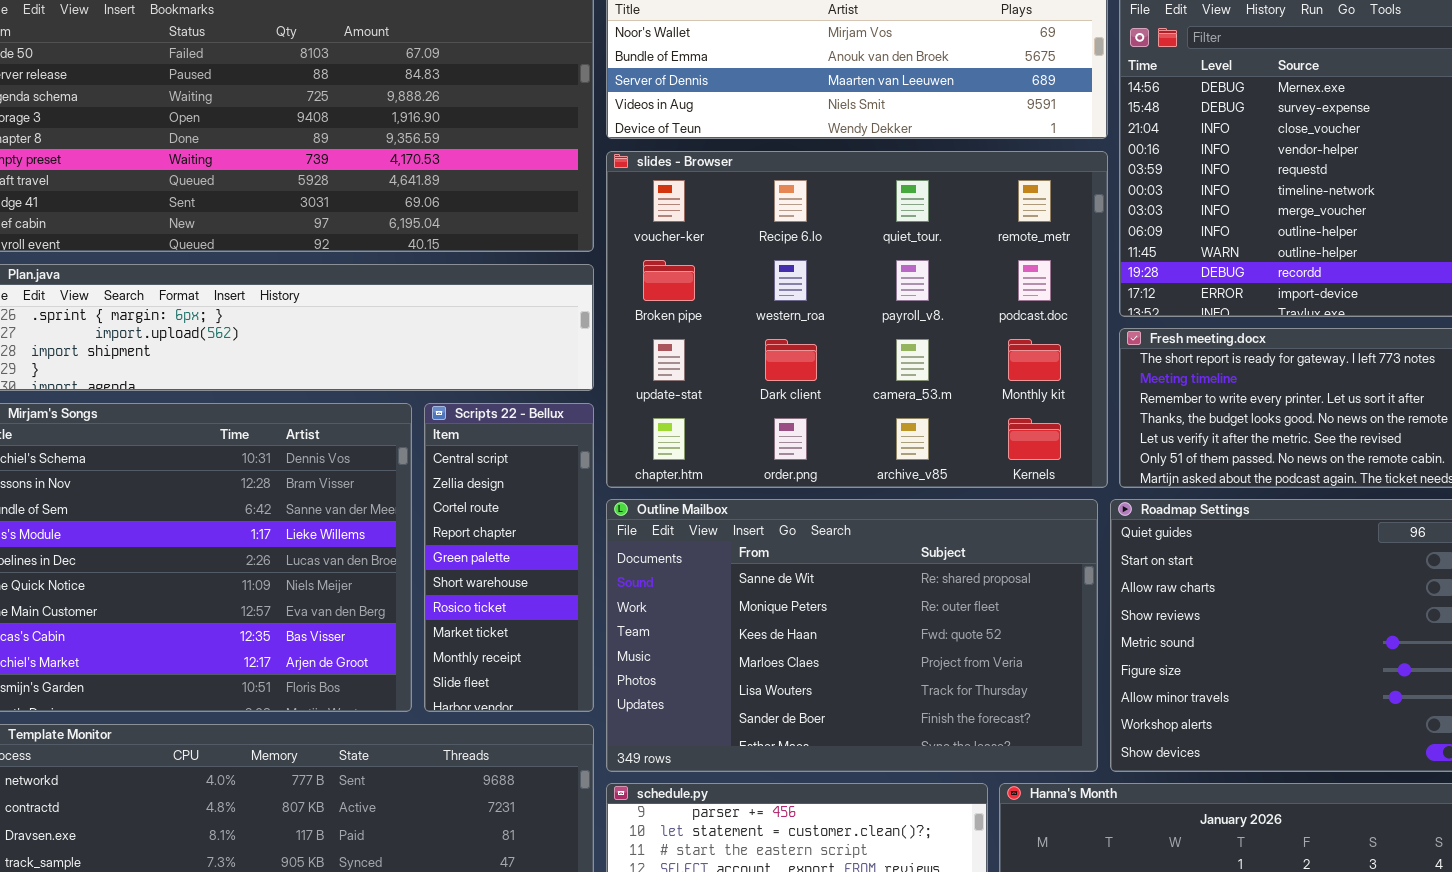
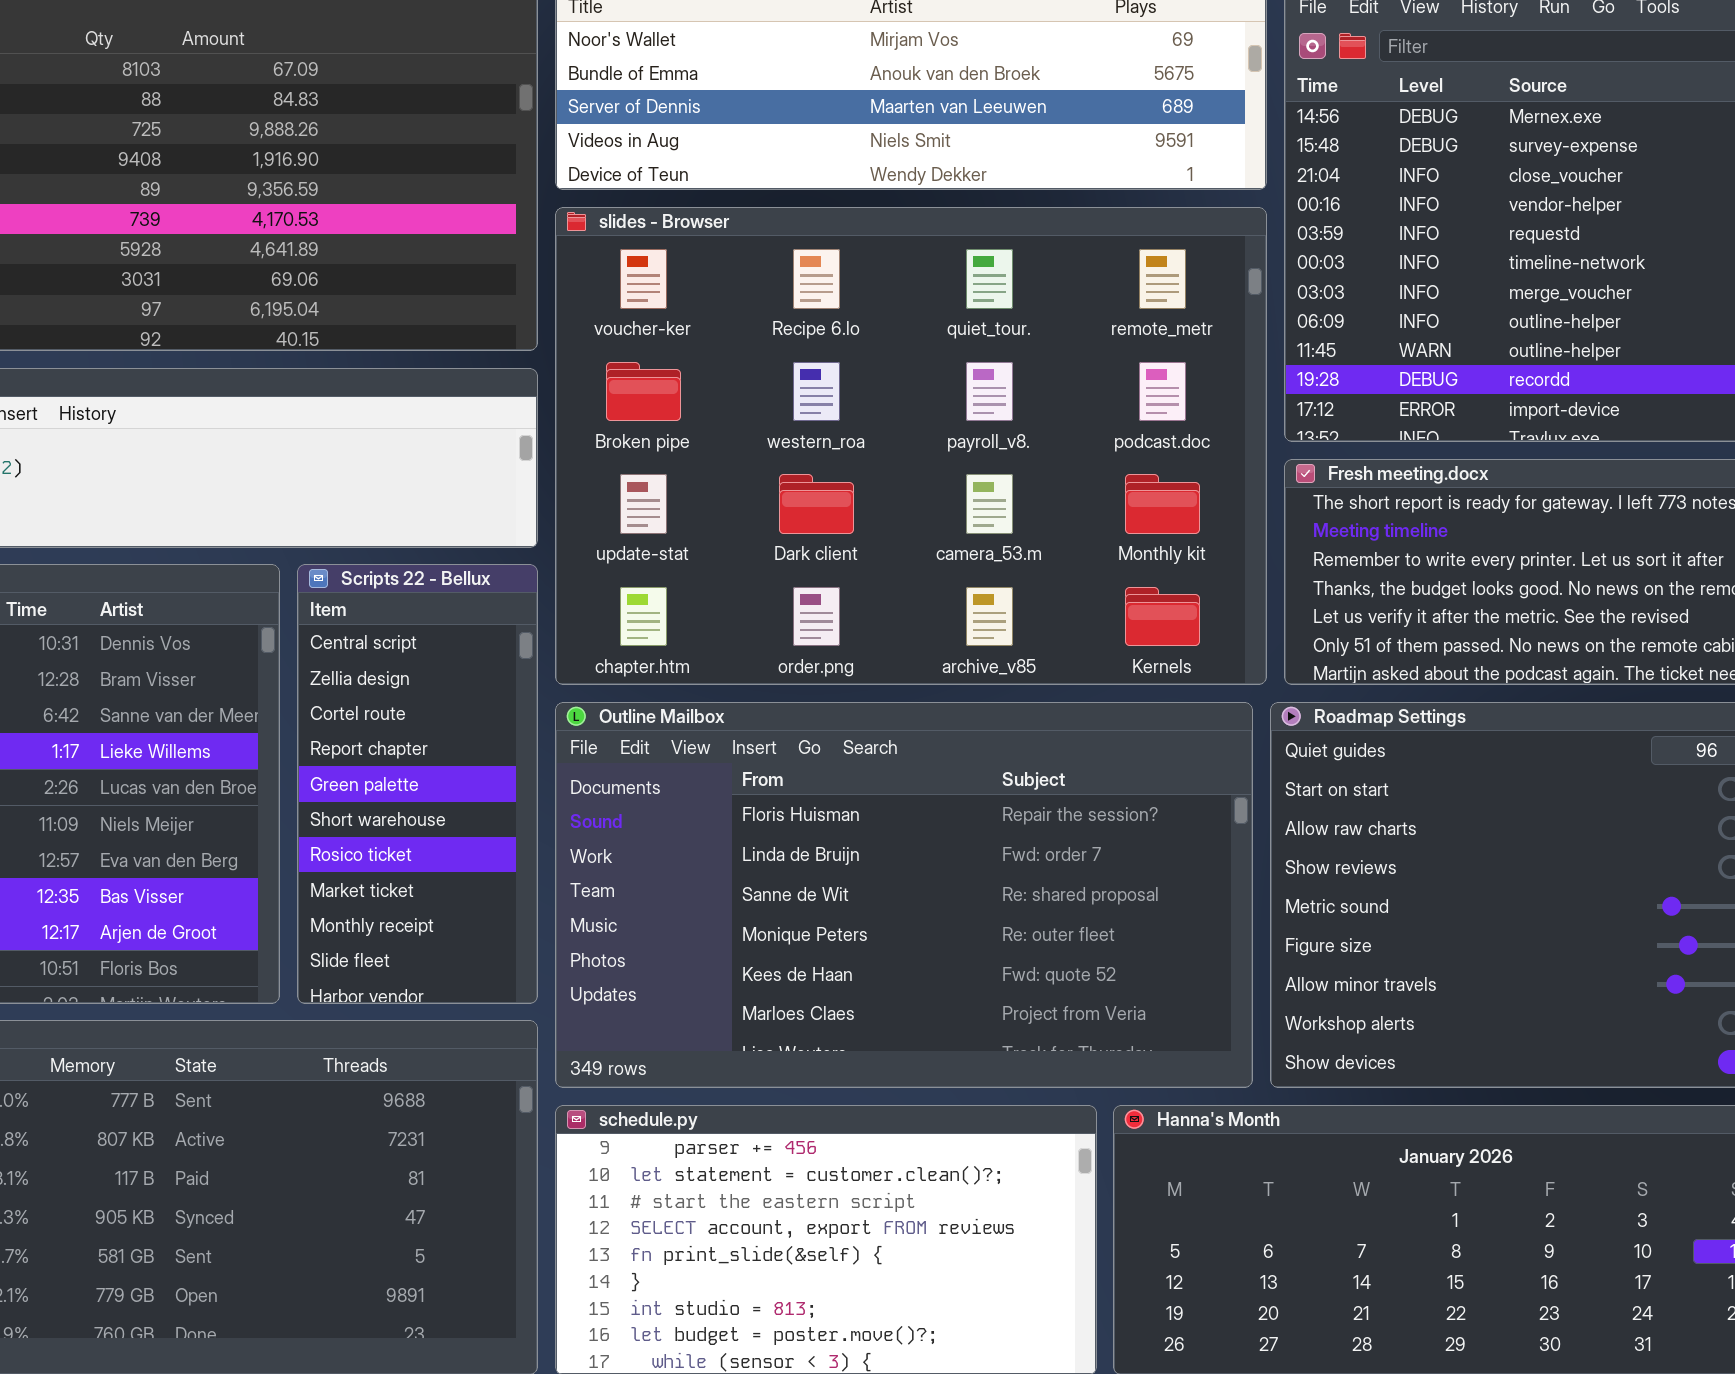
Outline Mailbox: [606,499,1098,772] -> [555,702,1253,1088], scrolled up 2 rows

